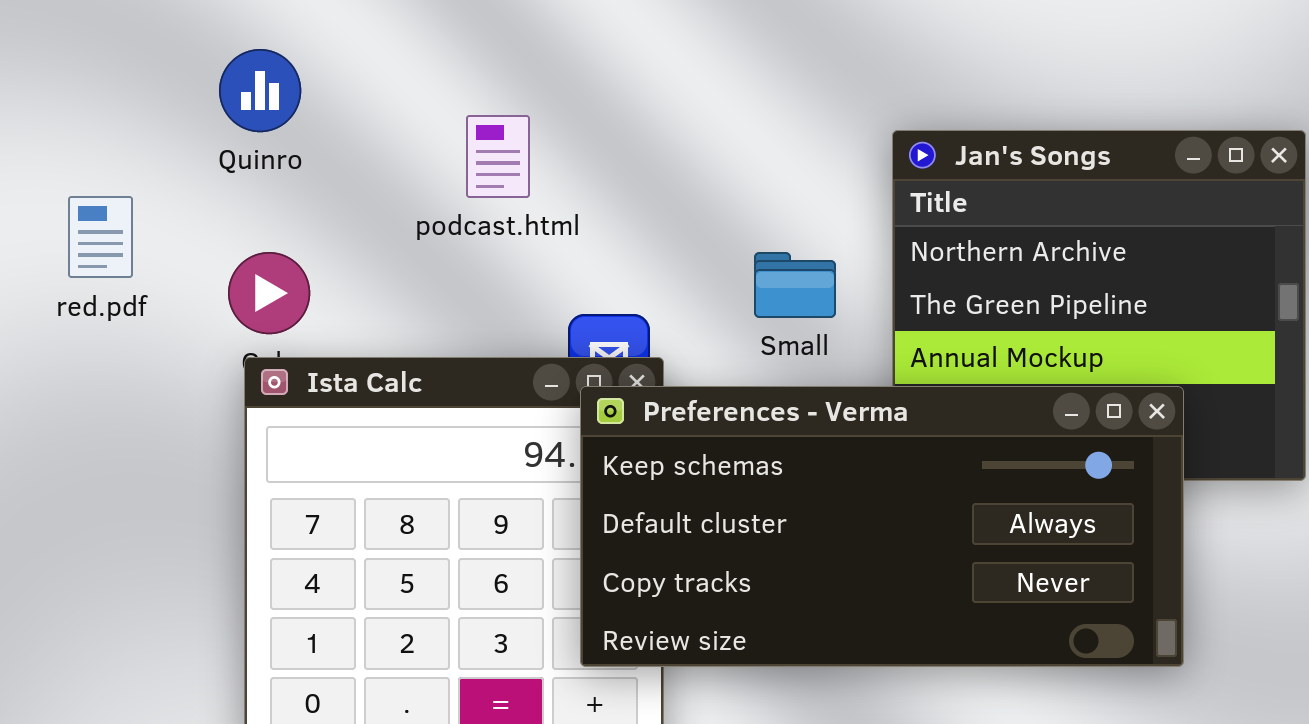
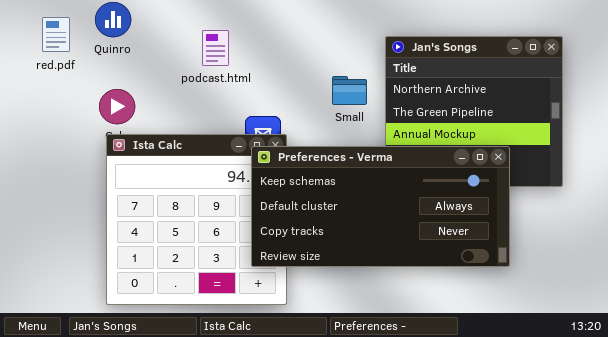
red.pdf: [68,196,133,278] -> [42,17,70,52], moved
Small: [754,252,836,318] -> [332,76,367,105], moved

